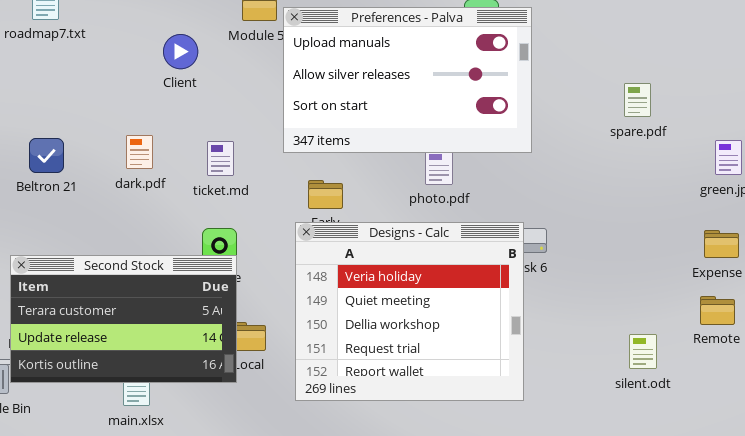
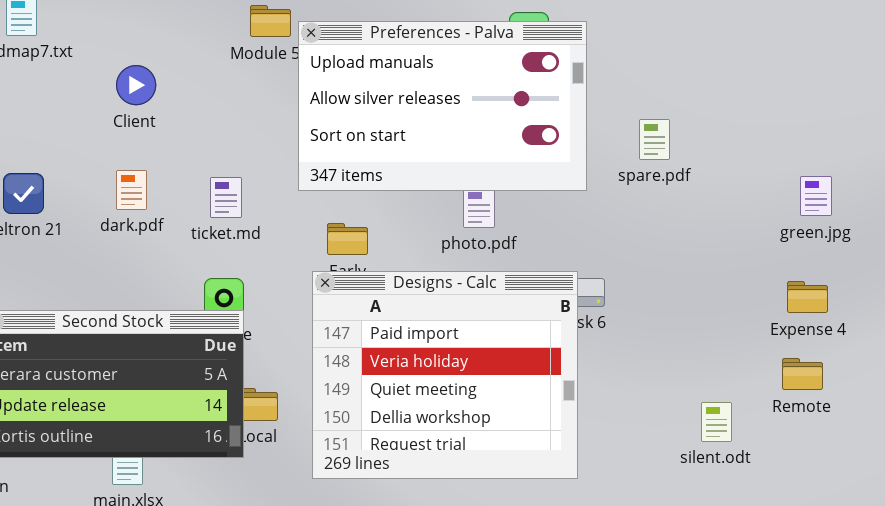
Client: [163,34,198,69] -> [116,65,156,105], moved
spare.pdf: [624,83,651,117] -> [639,119,670,160], moved
Designs - Calc: [295,222,524,401] -> [312,271,578,479], scrolled up 1 row

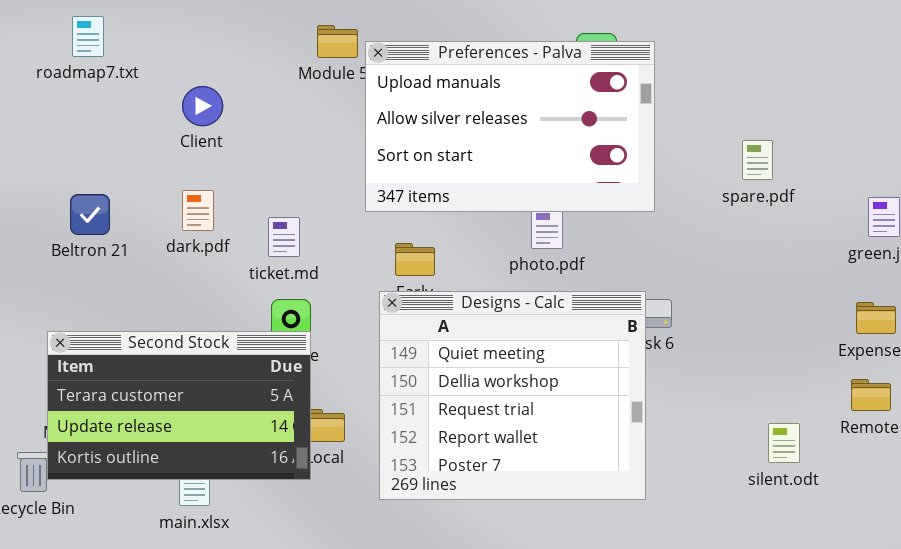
spare.pdf: [639,119,670,160] -> [742,140,773,180], moved
ticket.md: [210,177,242,218] -> [268,217,300,257], moved
Designs - Calc: [312,271,578,479] -> [379,291,646,500], scrolled down 2 rows

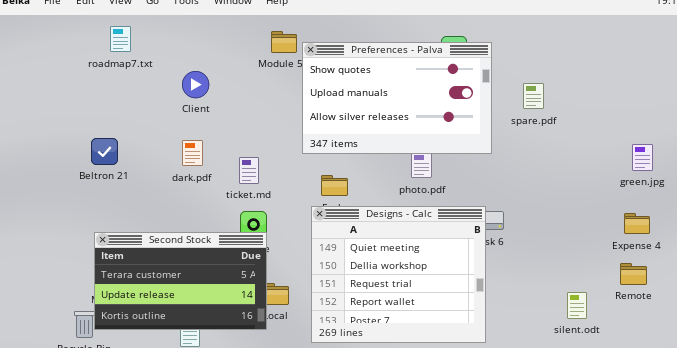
Preferences - Palva: [365,41,655,212] -> [302,42,492,154], scrolled up 1 row
spare.pdf: [742,140,773,180] -> [523,83,544,109], moved
Beltron 21: [70,194,110,235] -> [91,138,118,165], moved

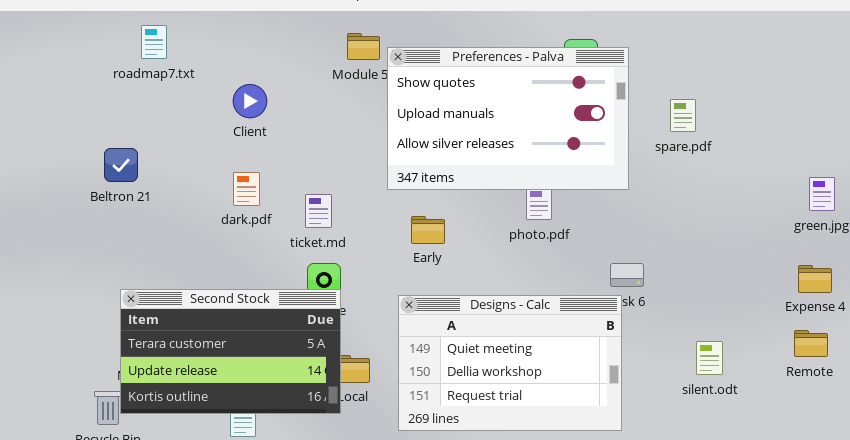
Beltron 21: [91,138,118,165] -> [104,148,138,182], moved
Designs - Calc: [311,206,486,343] -> [398,295,622,431], resized
silent.odt: [567,292,587,319] -> [696,341,723,375], moved

